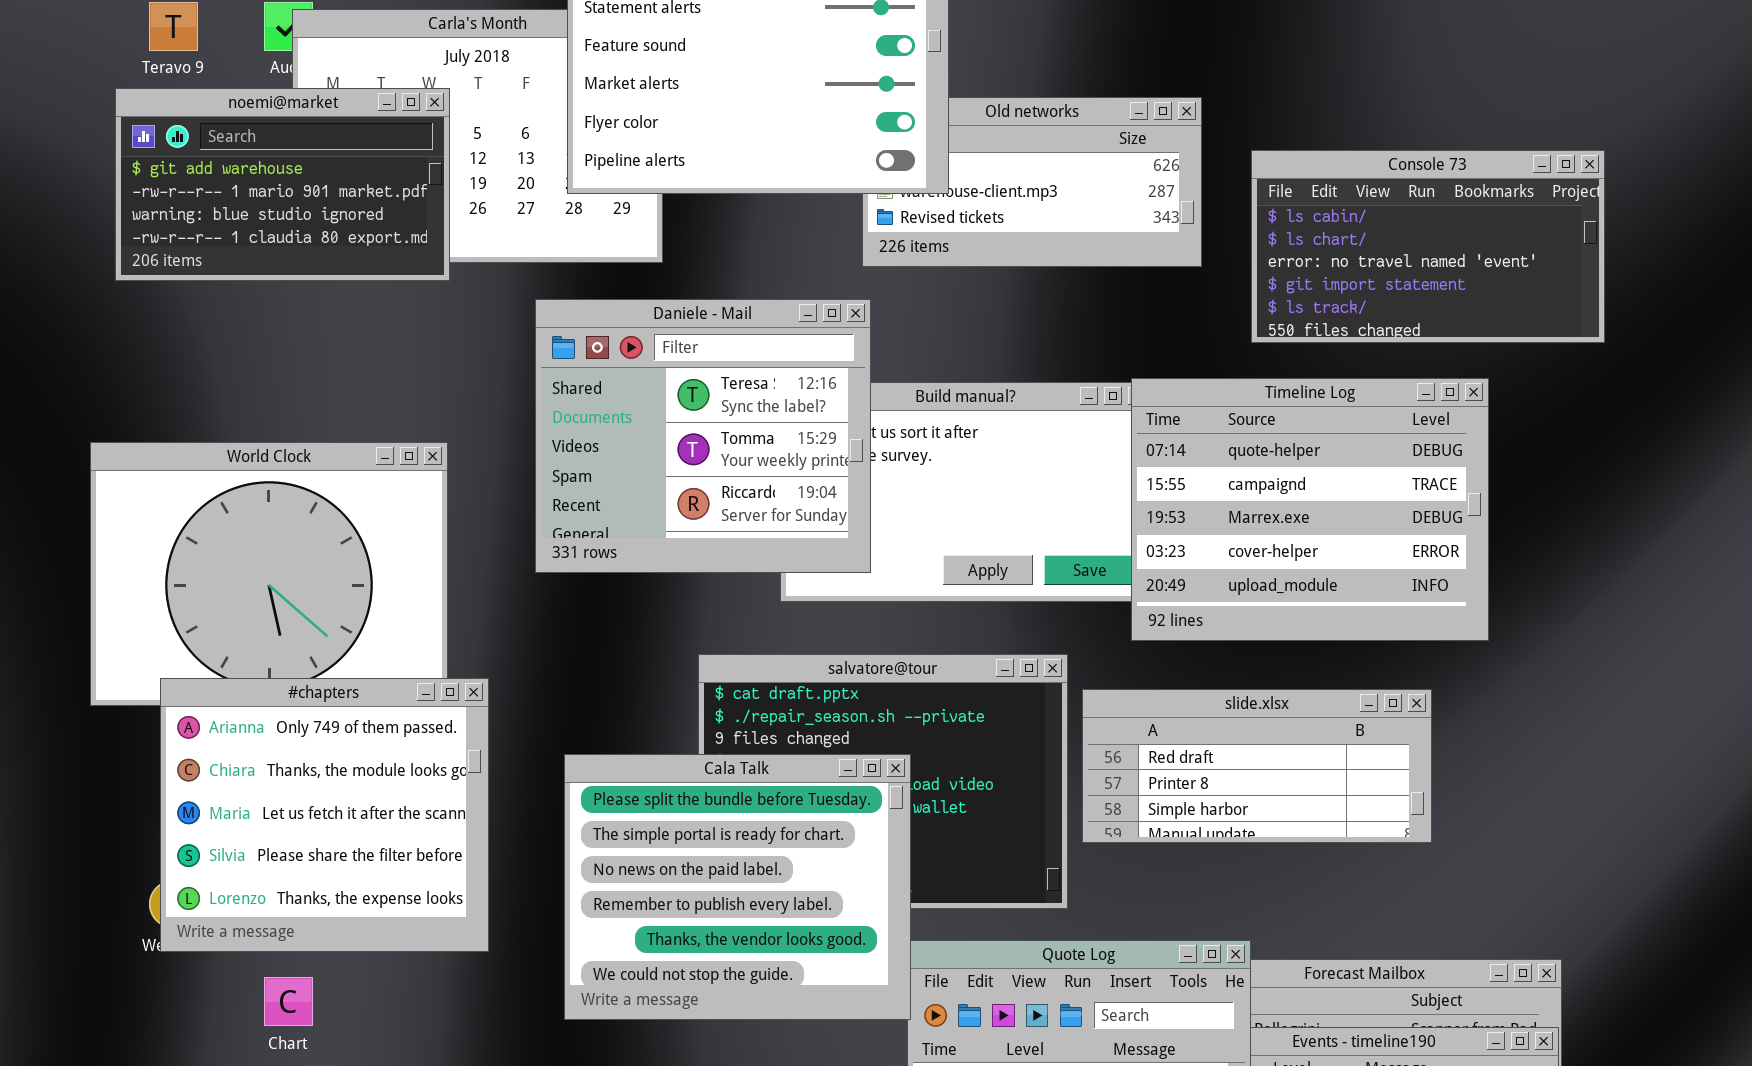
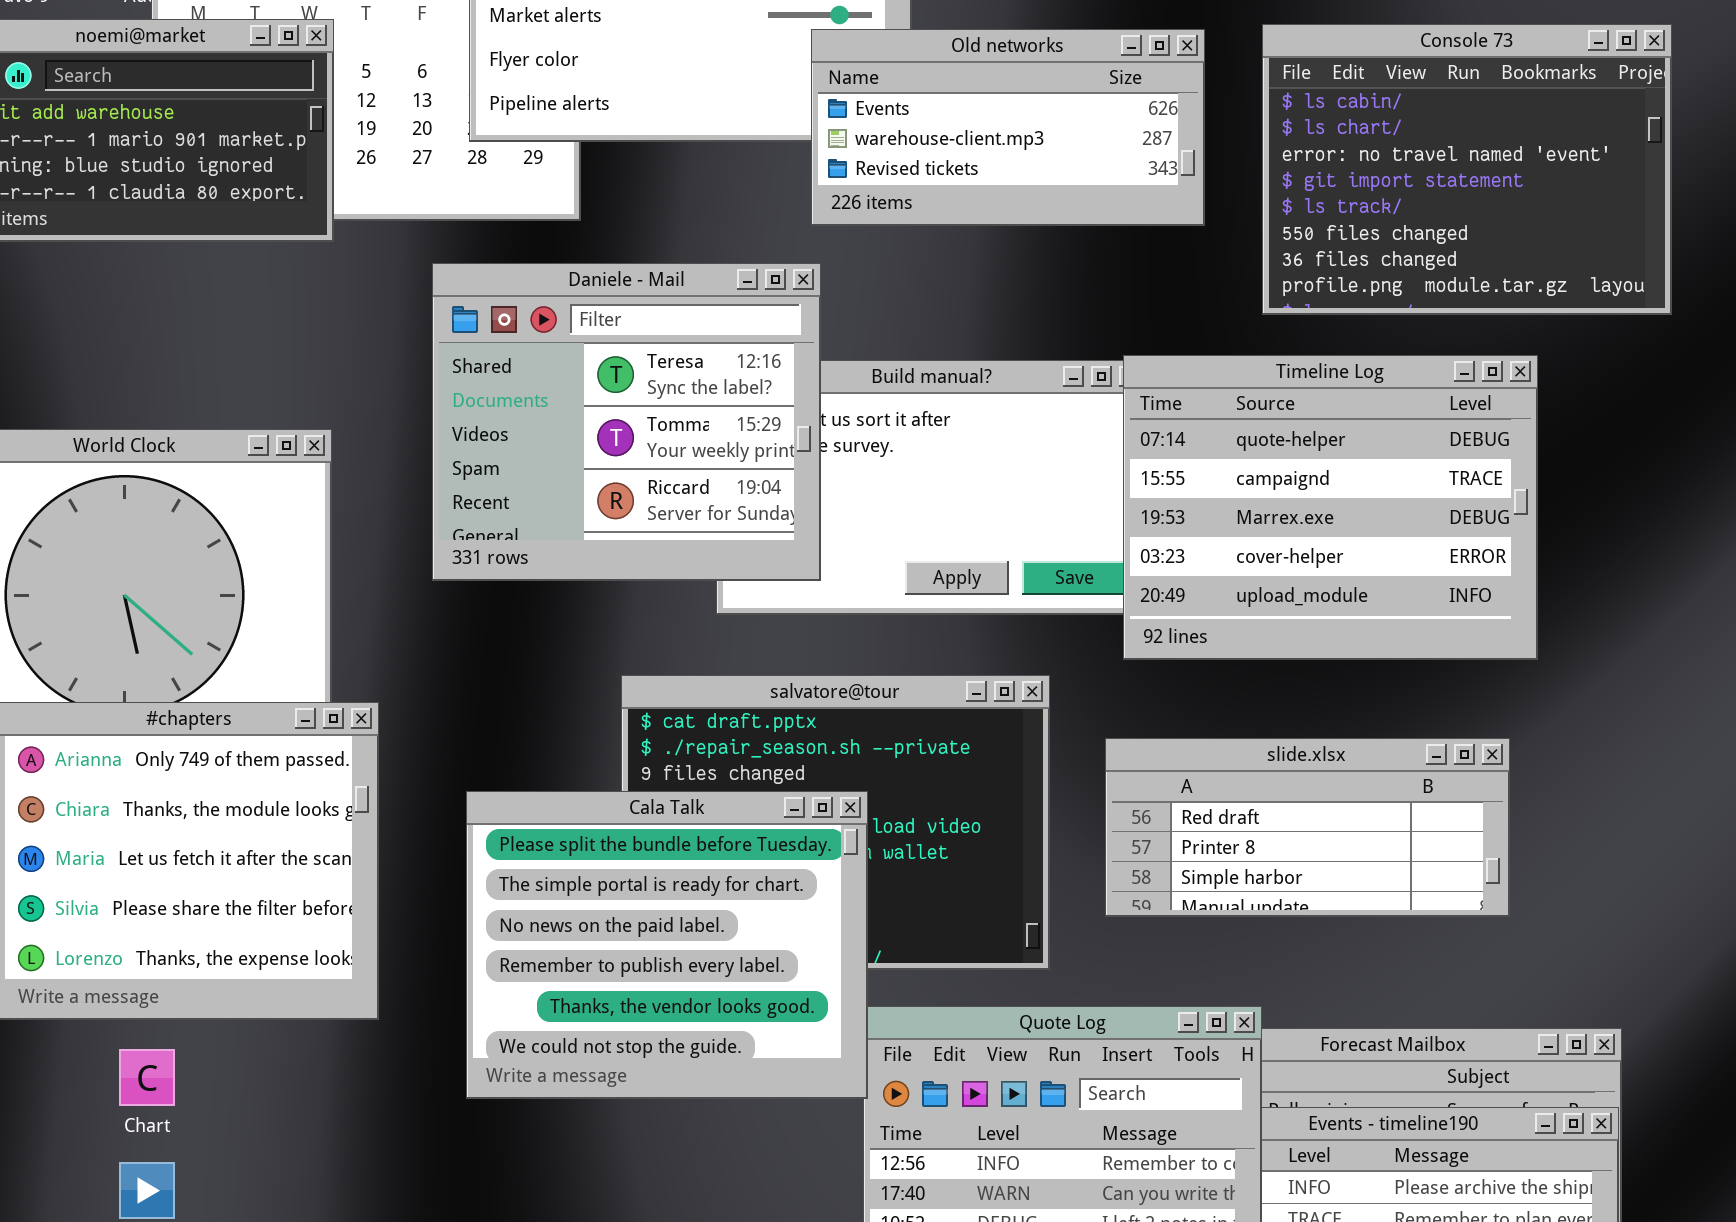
Old networks: [862,97,1202,267] -> [811,29,1205,226], raised
Console 73: [1251,150,1605,343] -> [1262,24,1672,315], resized
slide.xlsx: [1082,689,1432,843] -> [1105,738,1510,917], moved

